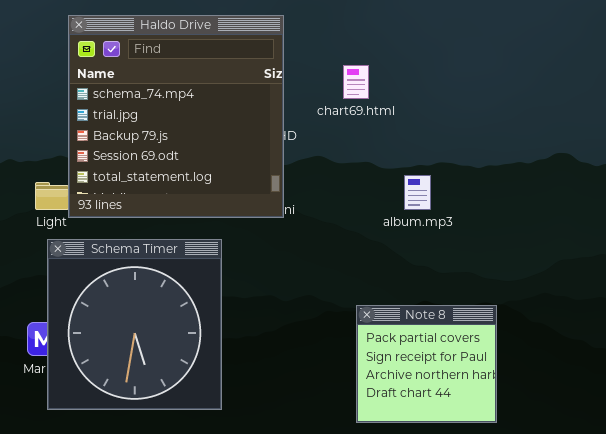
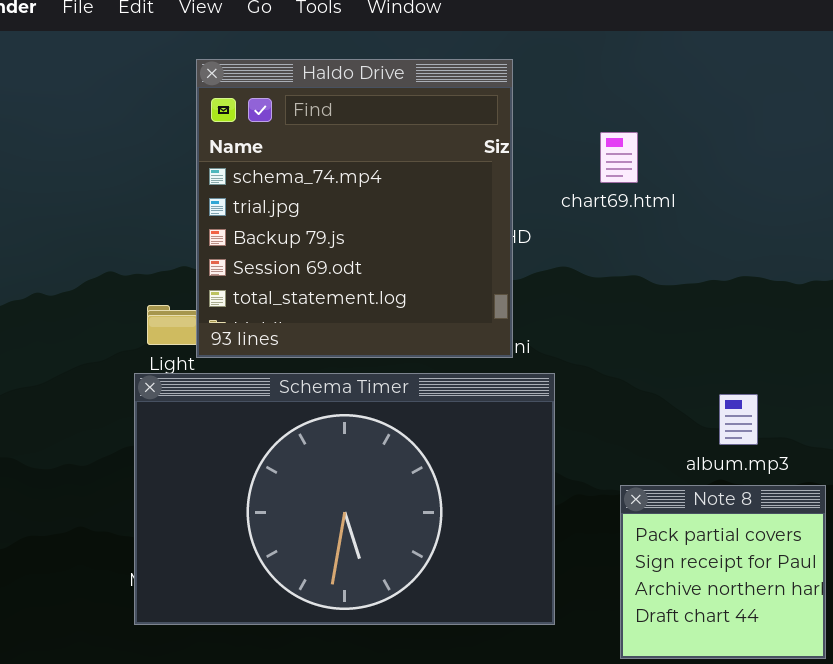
album.mp3: [404,175,431,210] -> [719,394,758,445], moved
Schema Timer: [47,239,222,410] -> [134,373,555,625], moved, resized

